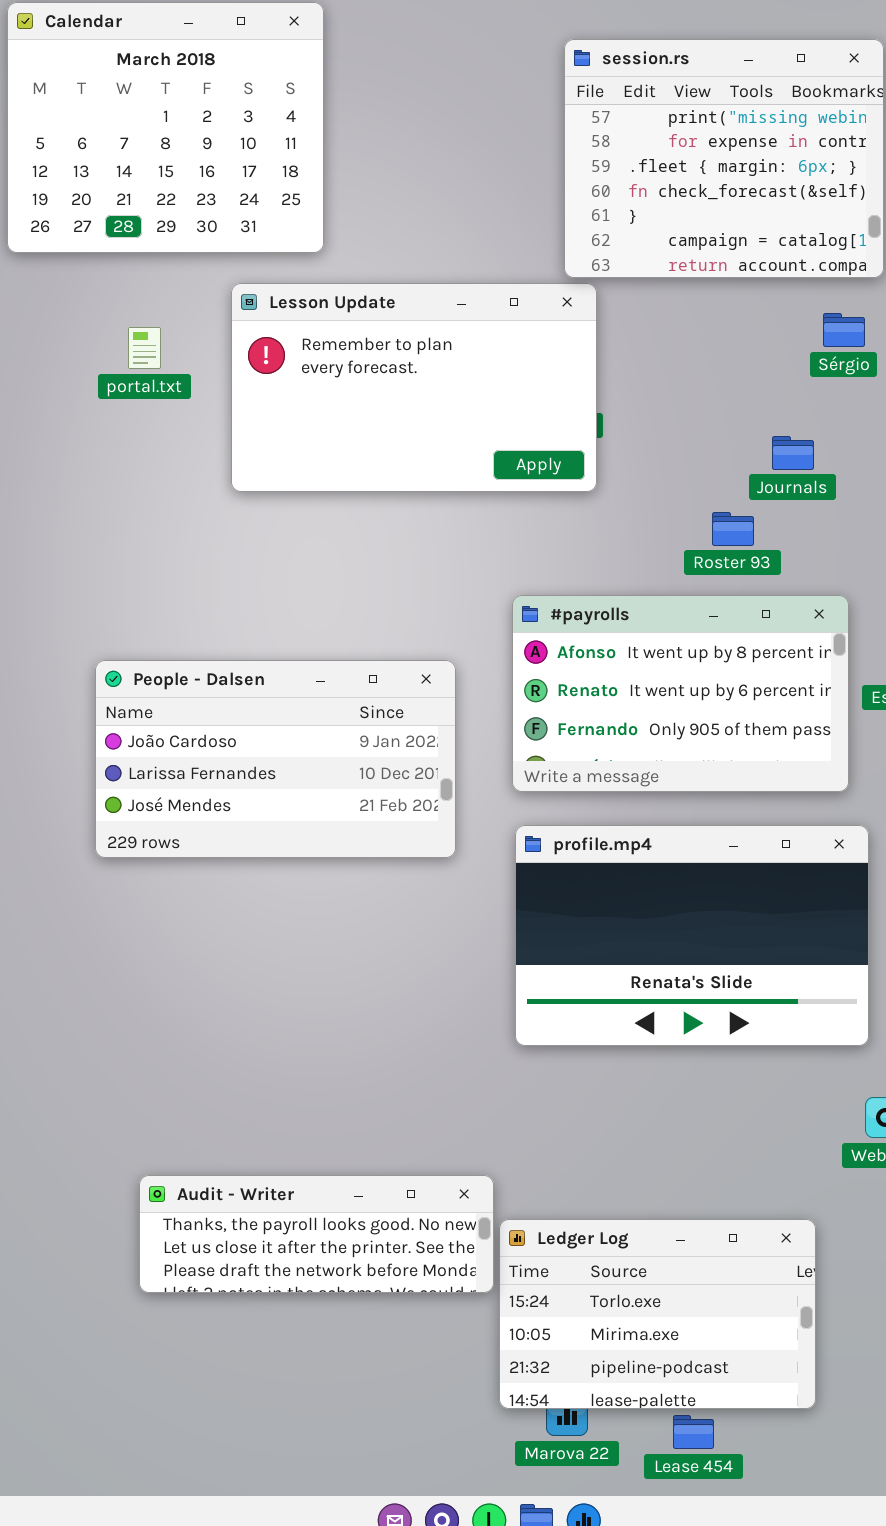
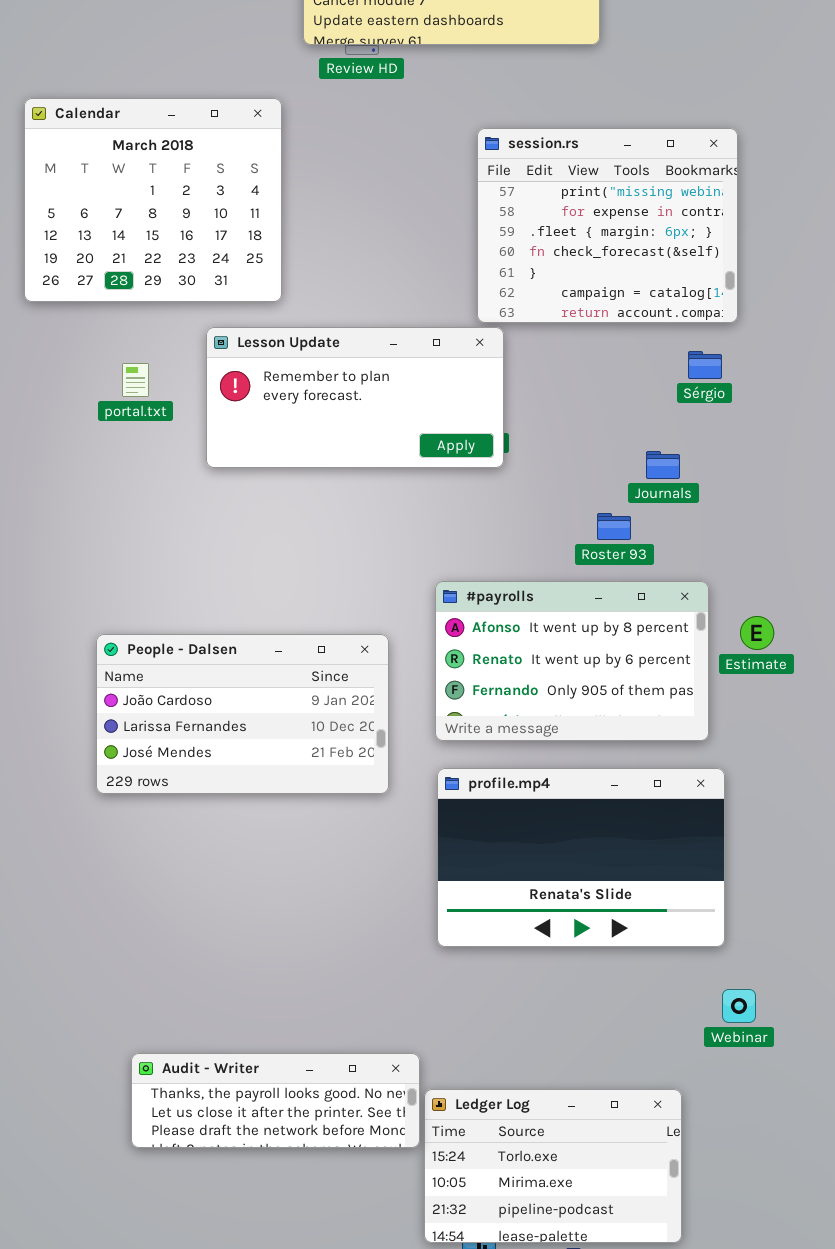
Lesson Update: [231,283,597,492] -> [206,327,504,468], resized

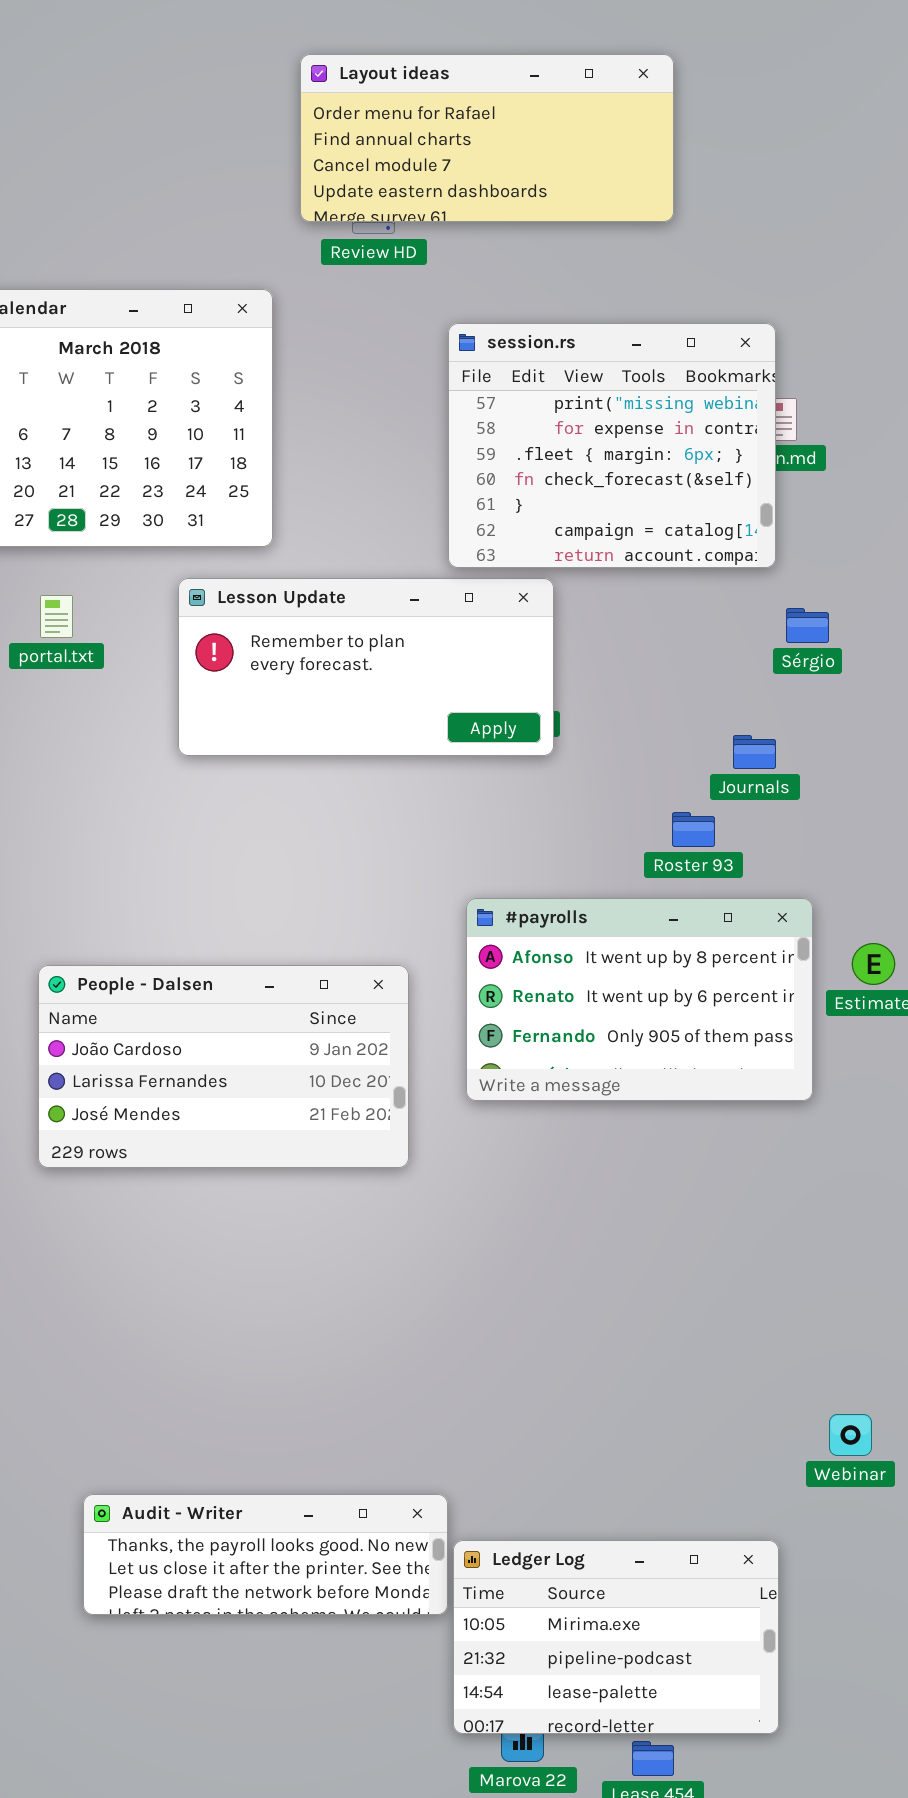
session.rs: [477,128,738,323] -> [448,323,776,568], moved
portal.txt: [122,363,149,397] -> [40,595,73,638], moved
profile.mp4: [437,768,725,947] -> none, closed
Ledger Log: [424,1089,682,1243] -> [453,1540,779,1734], scrolled down 1 row

